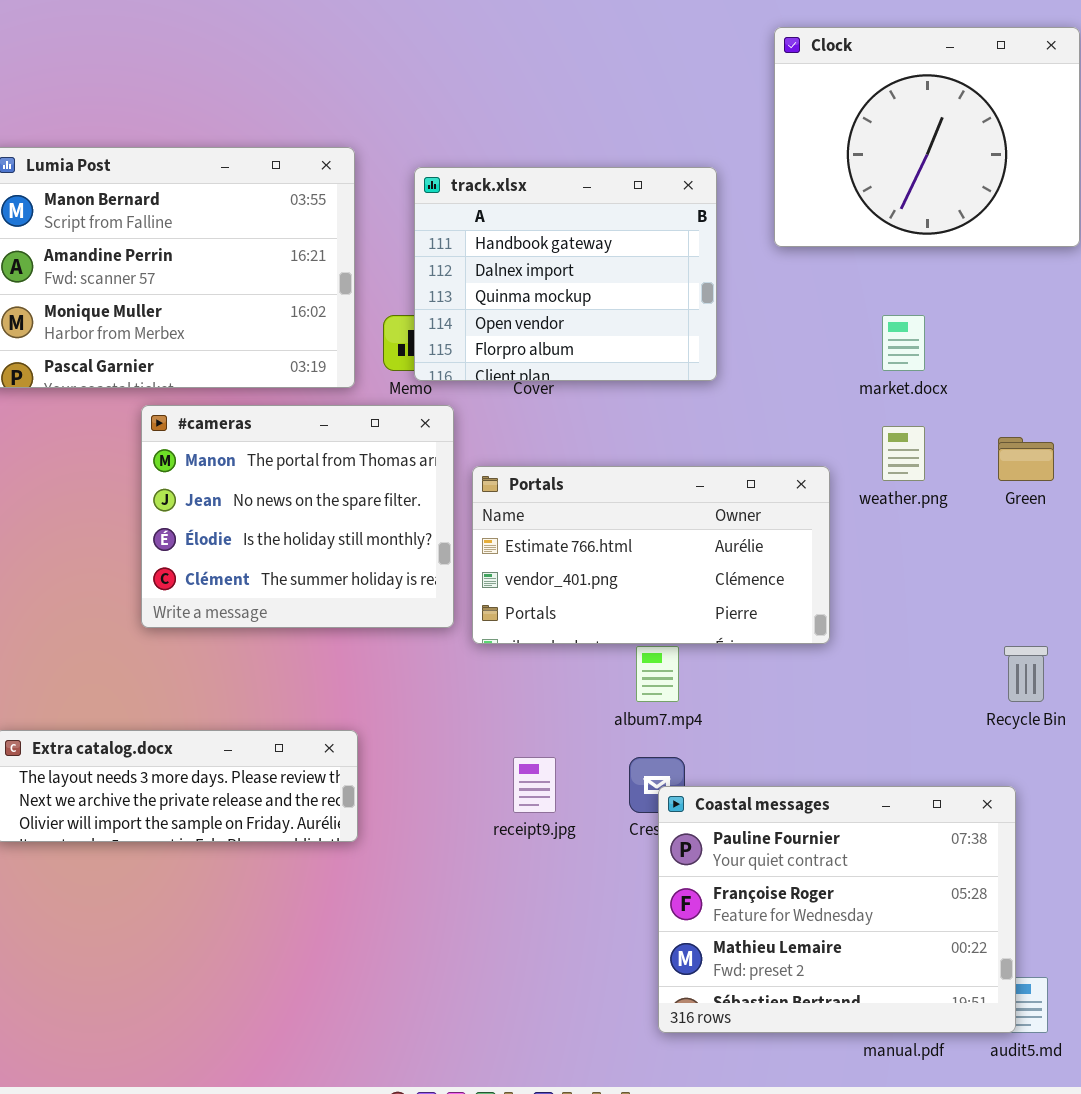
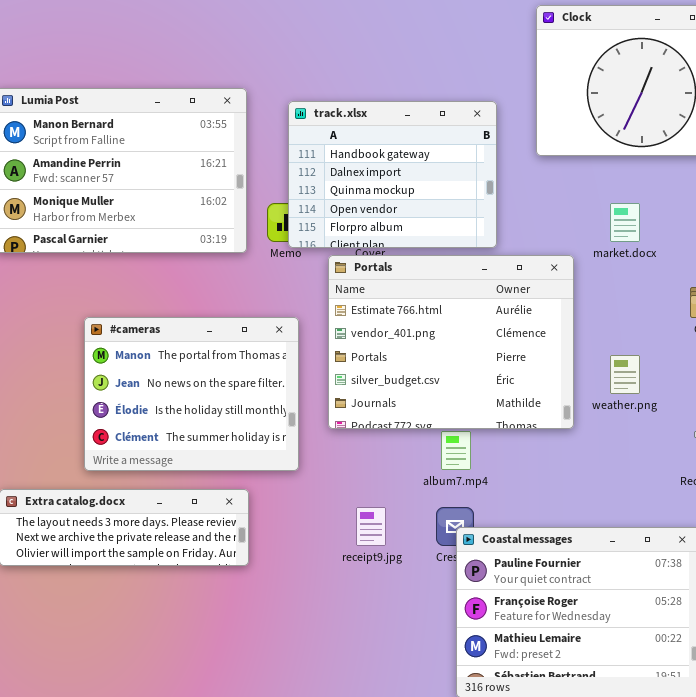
#cameras: [141,405,454,628] -> [84,317,299,471], moved
weather.png: [882,426,925,481] -> [610,355,640,394], moved
Portals: [472,466,830,644] -> [328,255,574,429], resized

